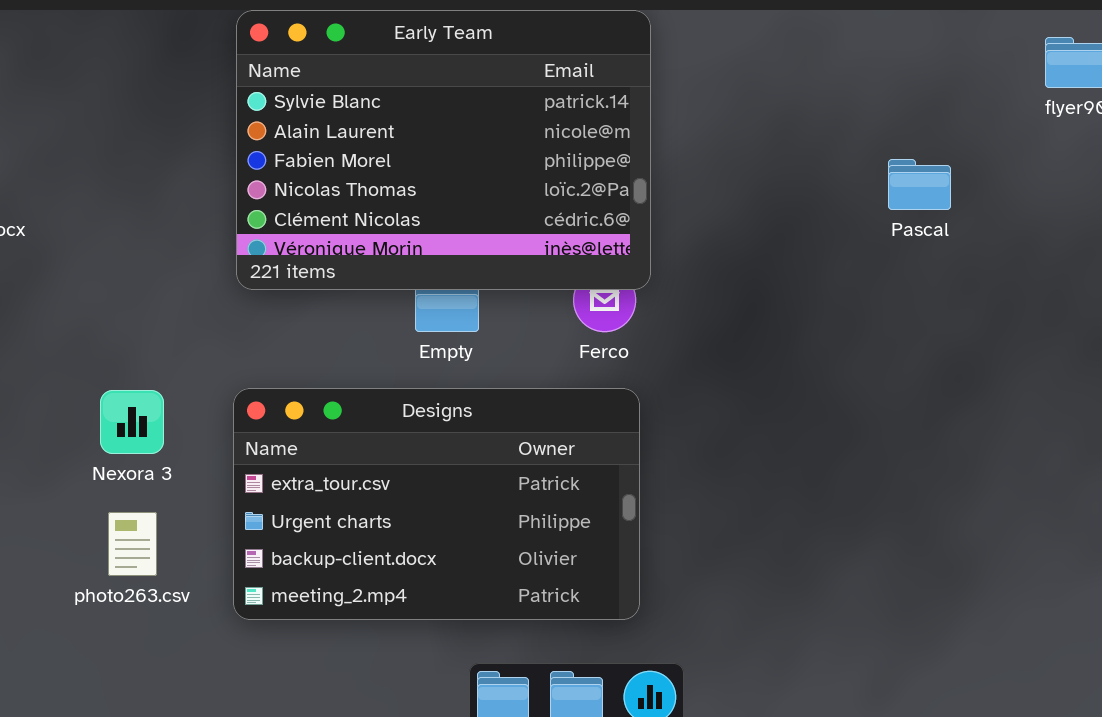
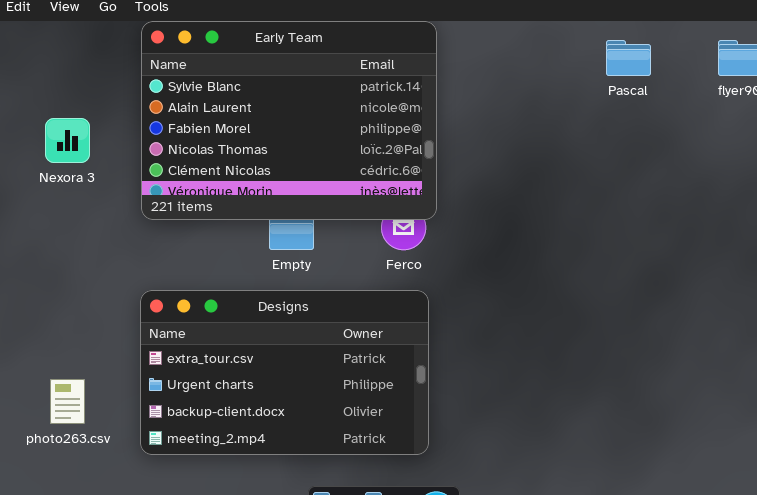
Pascal: [888,159,951,210] -> [606,40,651,76], moved
Nexora 3: [100,390,164,454] -> [45,118,90,163], moved

